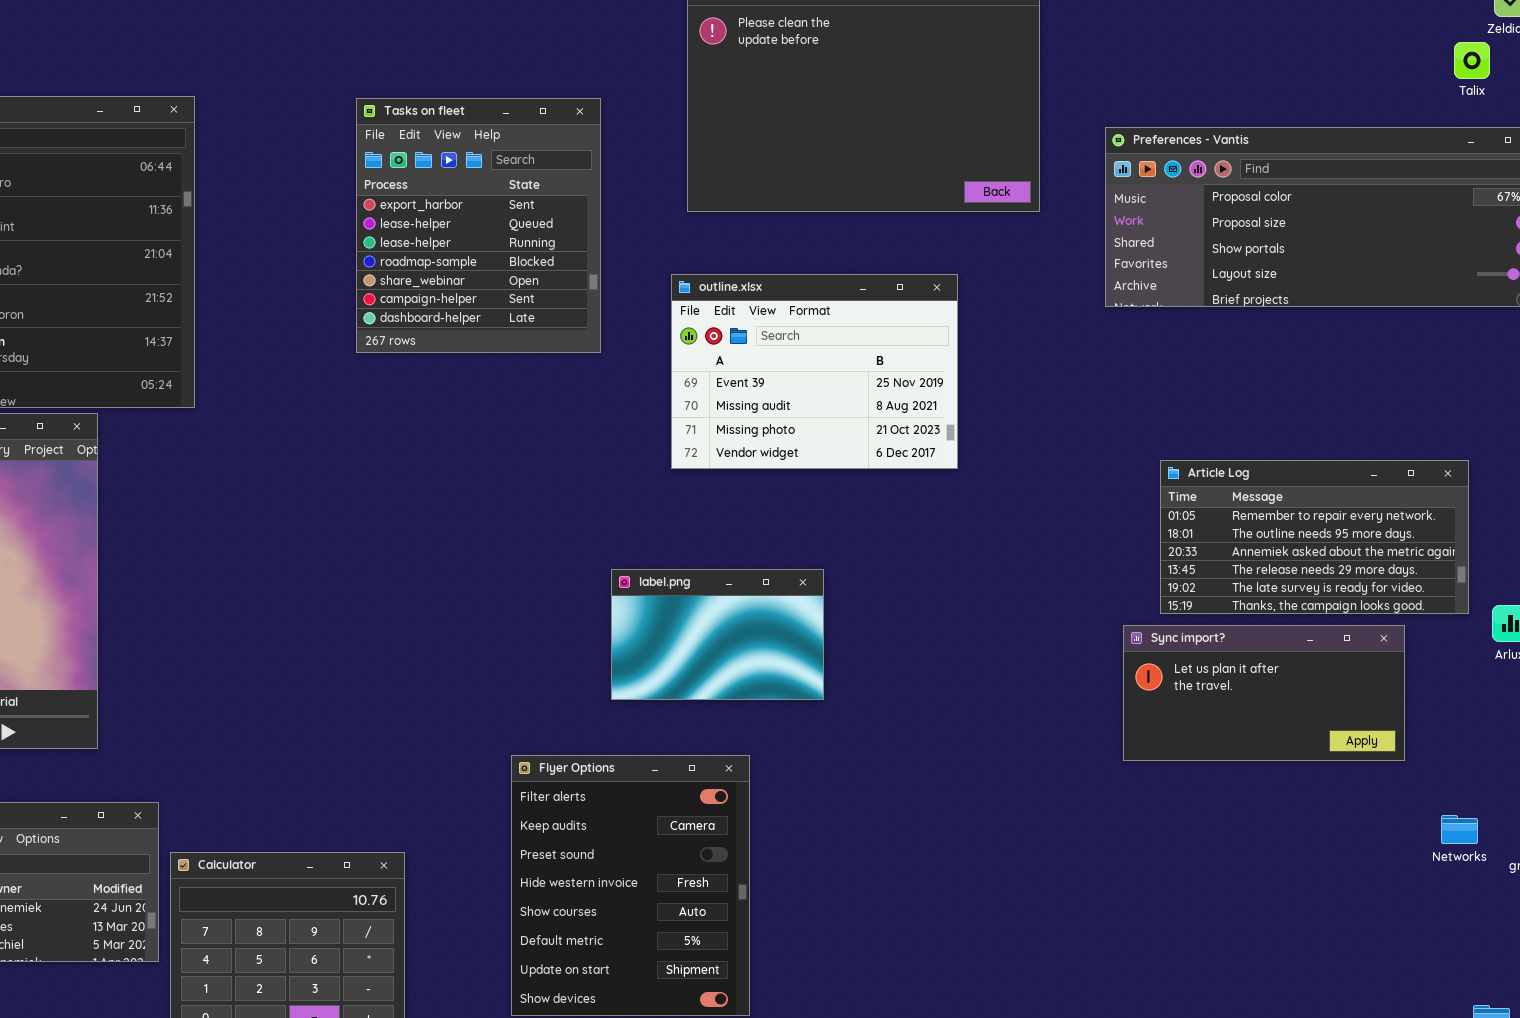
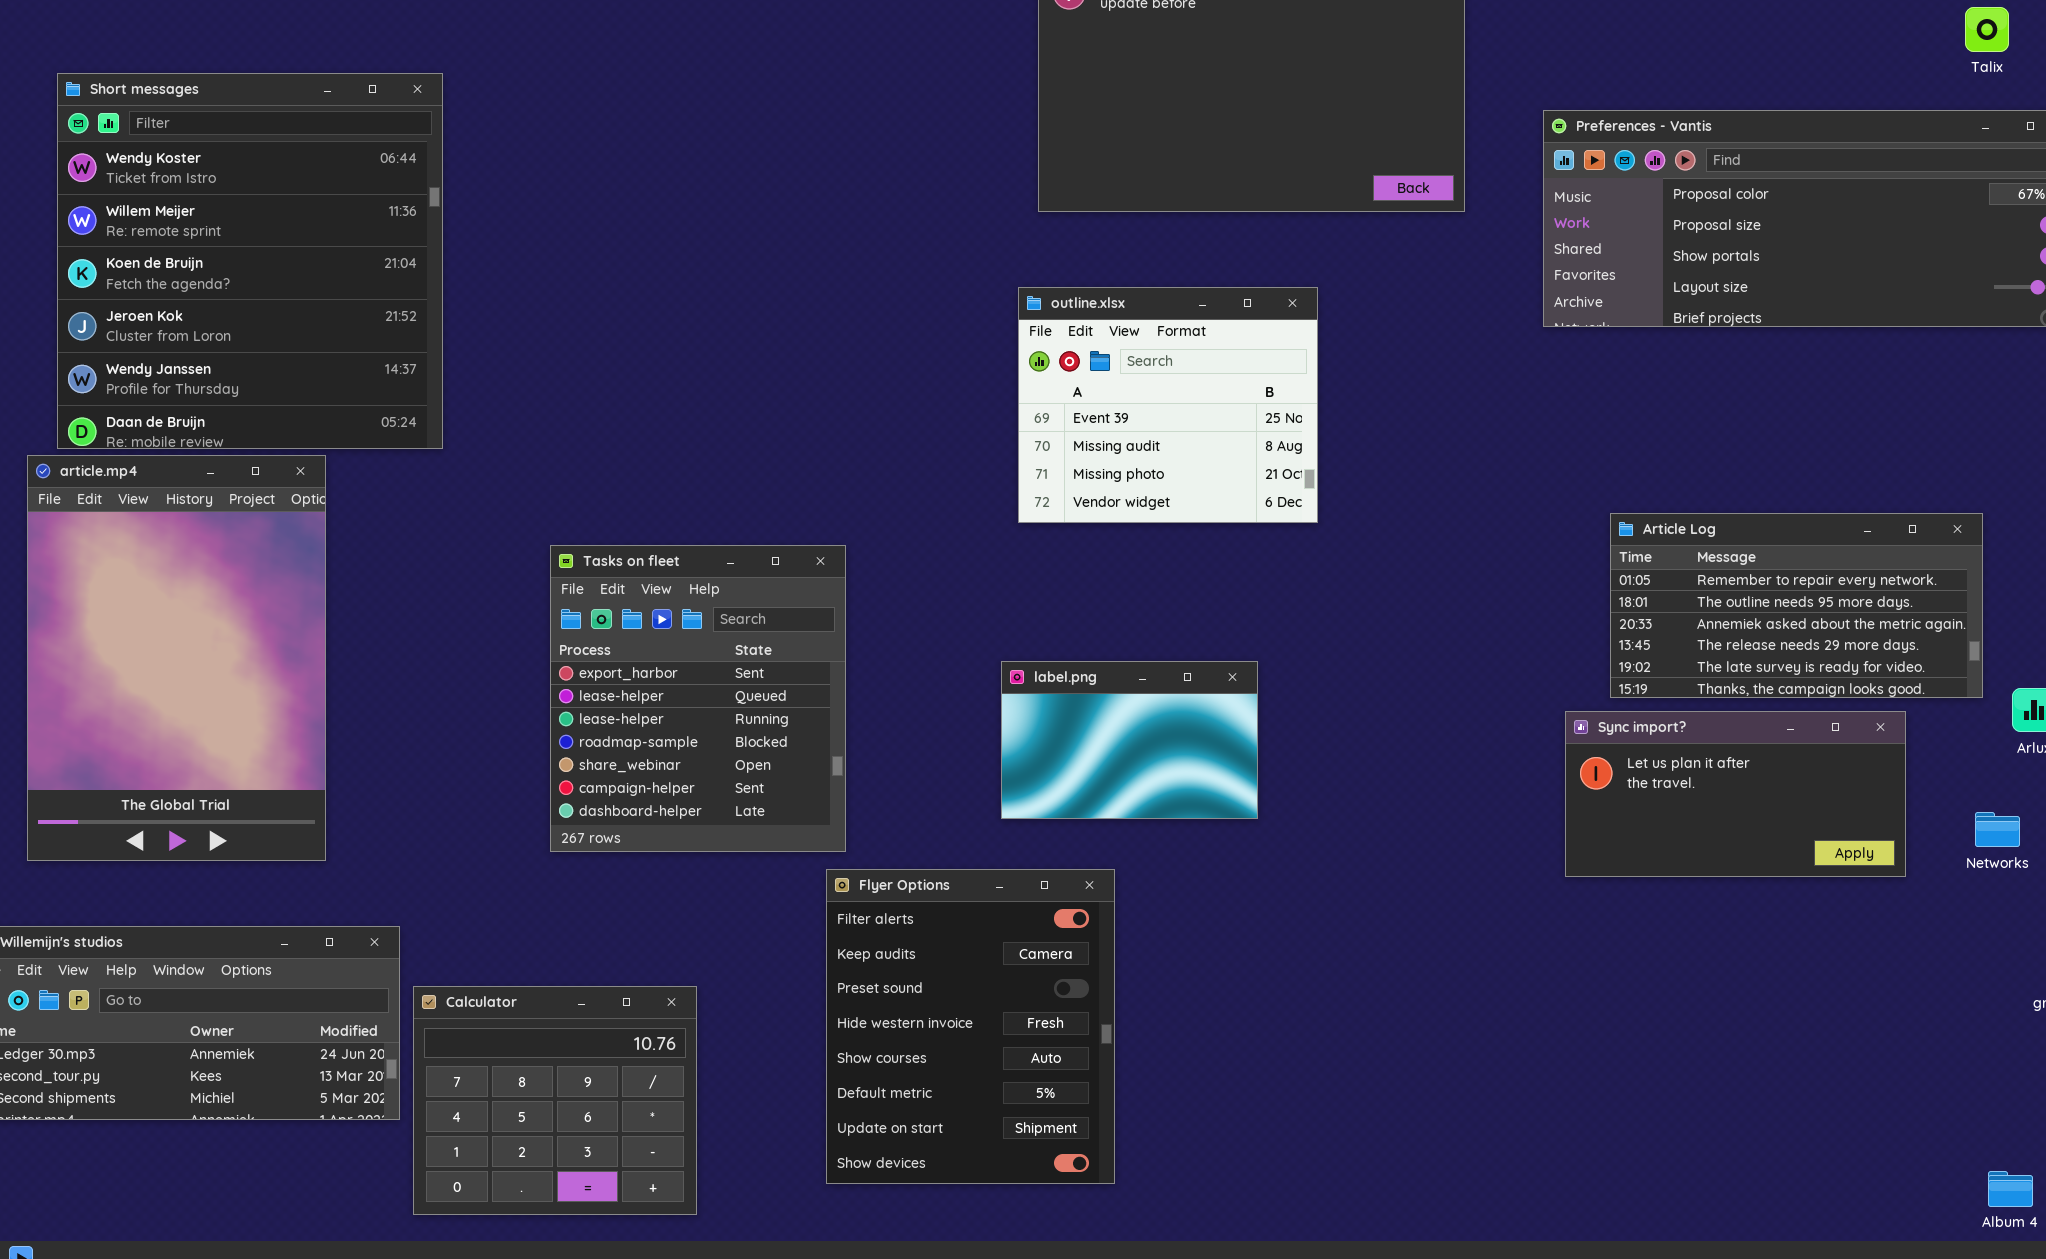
Tasks on fleet: [356,98,601,353] -> [550,545,846,852], moved
outline.xlsx: [671,274,958,469] -> [1018,287,1318,523], resized
label.png: [611,569,824,700] -> [1001,661,1258,819], moved
Networks: [1441,815,1478,844] -> [1975,812,2020,847], moved

